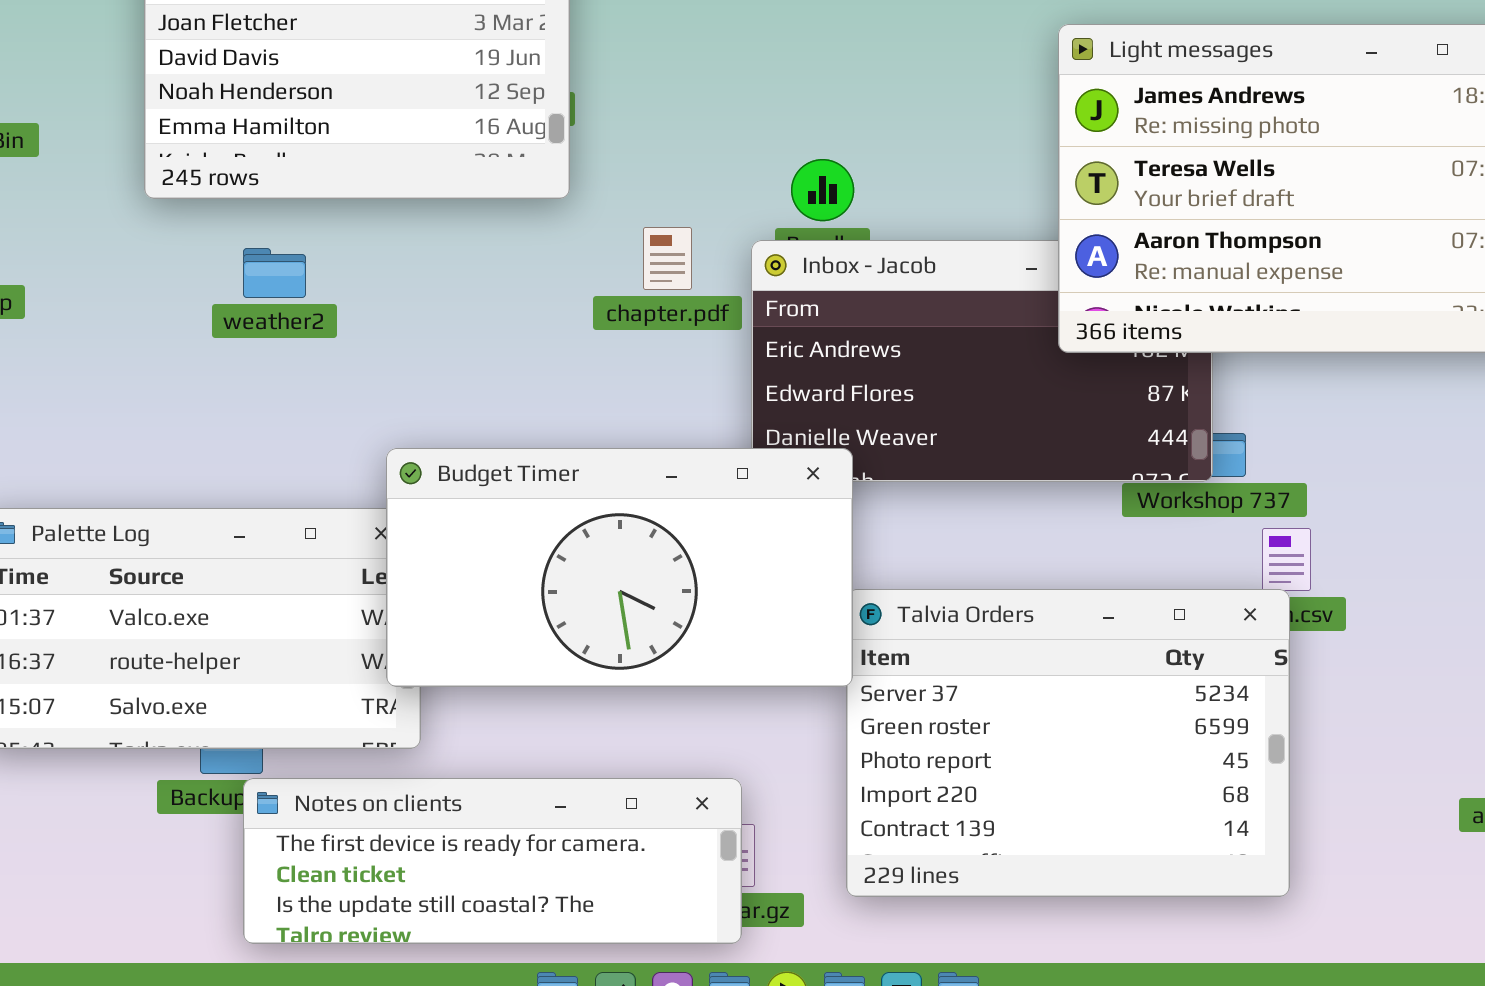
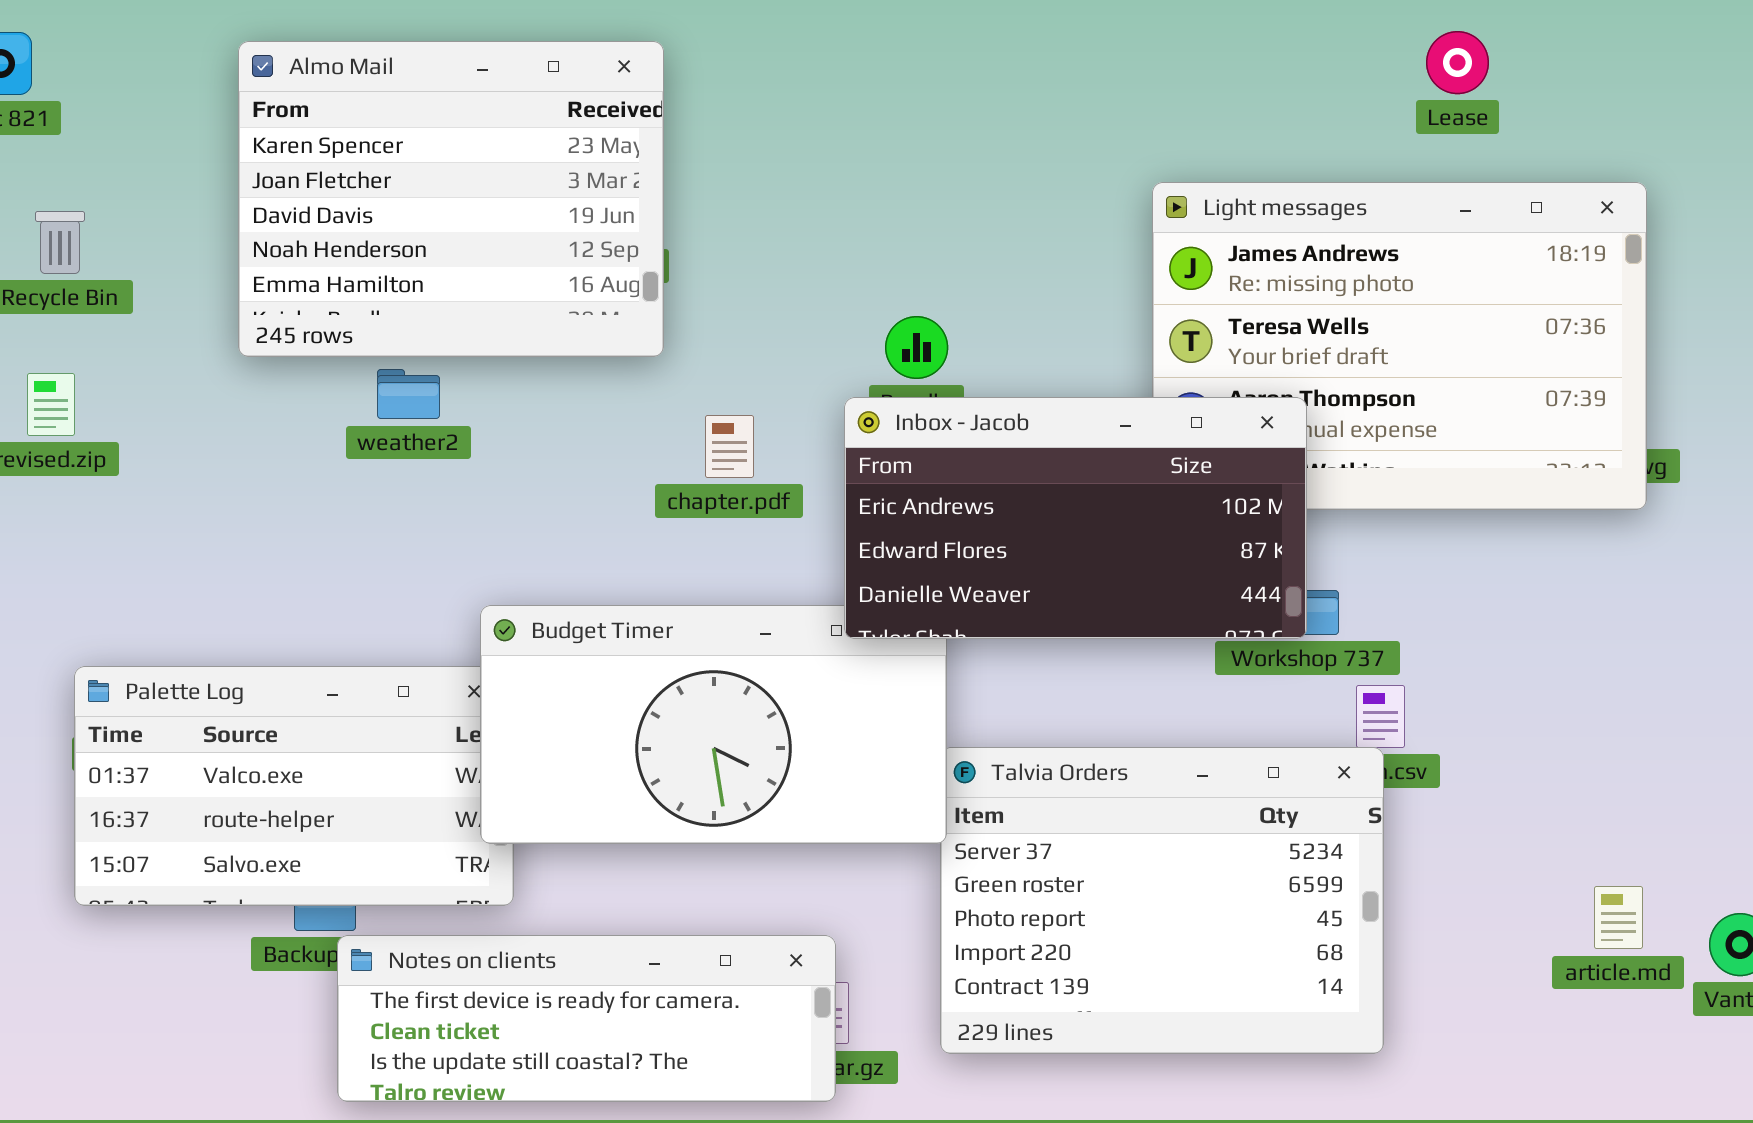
chapter.pdf: [643,227,692,290] -> [705,415,754,478], moved
Inbox - Jacob: [751,240,1213,482] -> [844,397,1307,639], raised
weather2: [243,248,306,298] -> [377,369,440,419], moved

